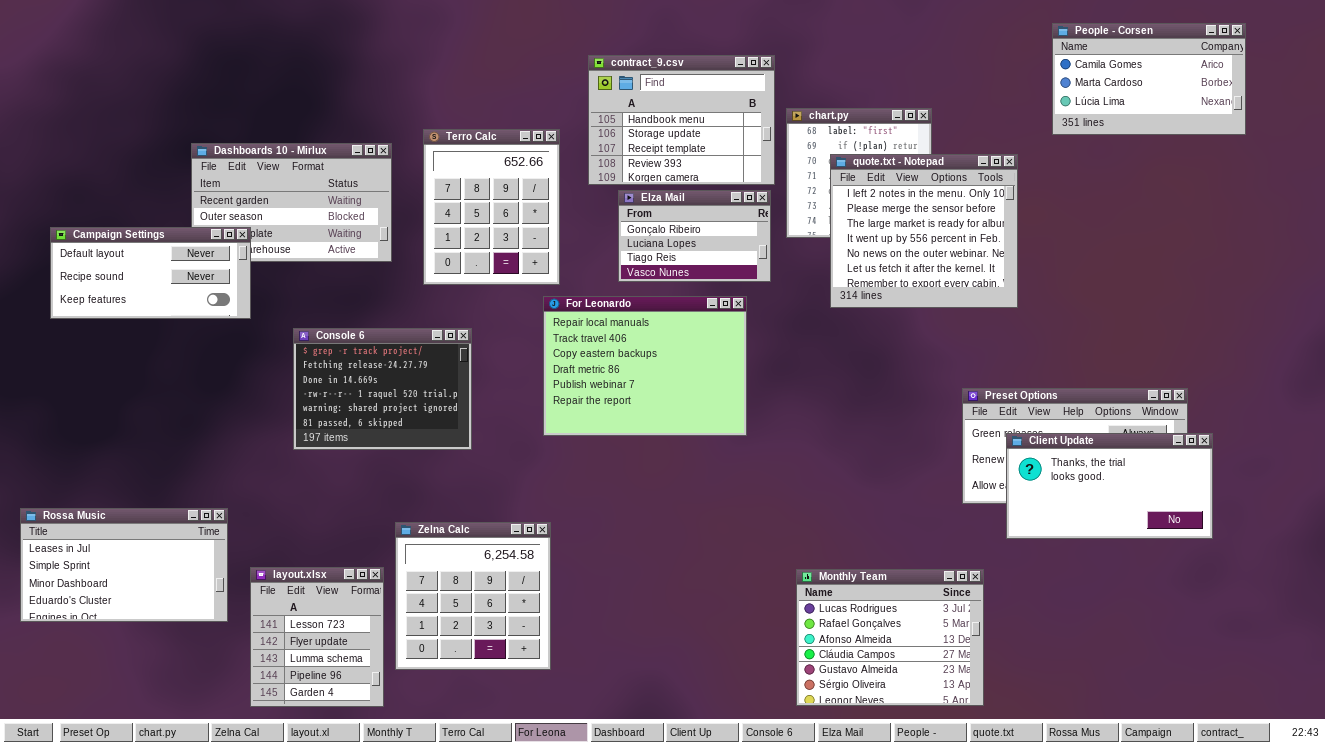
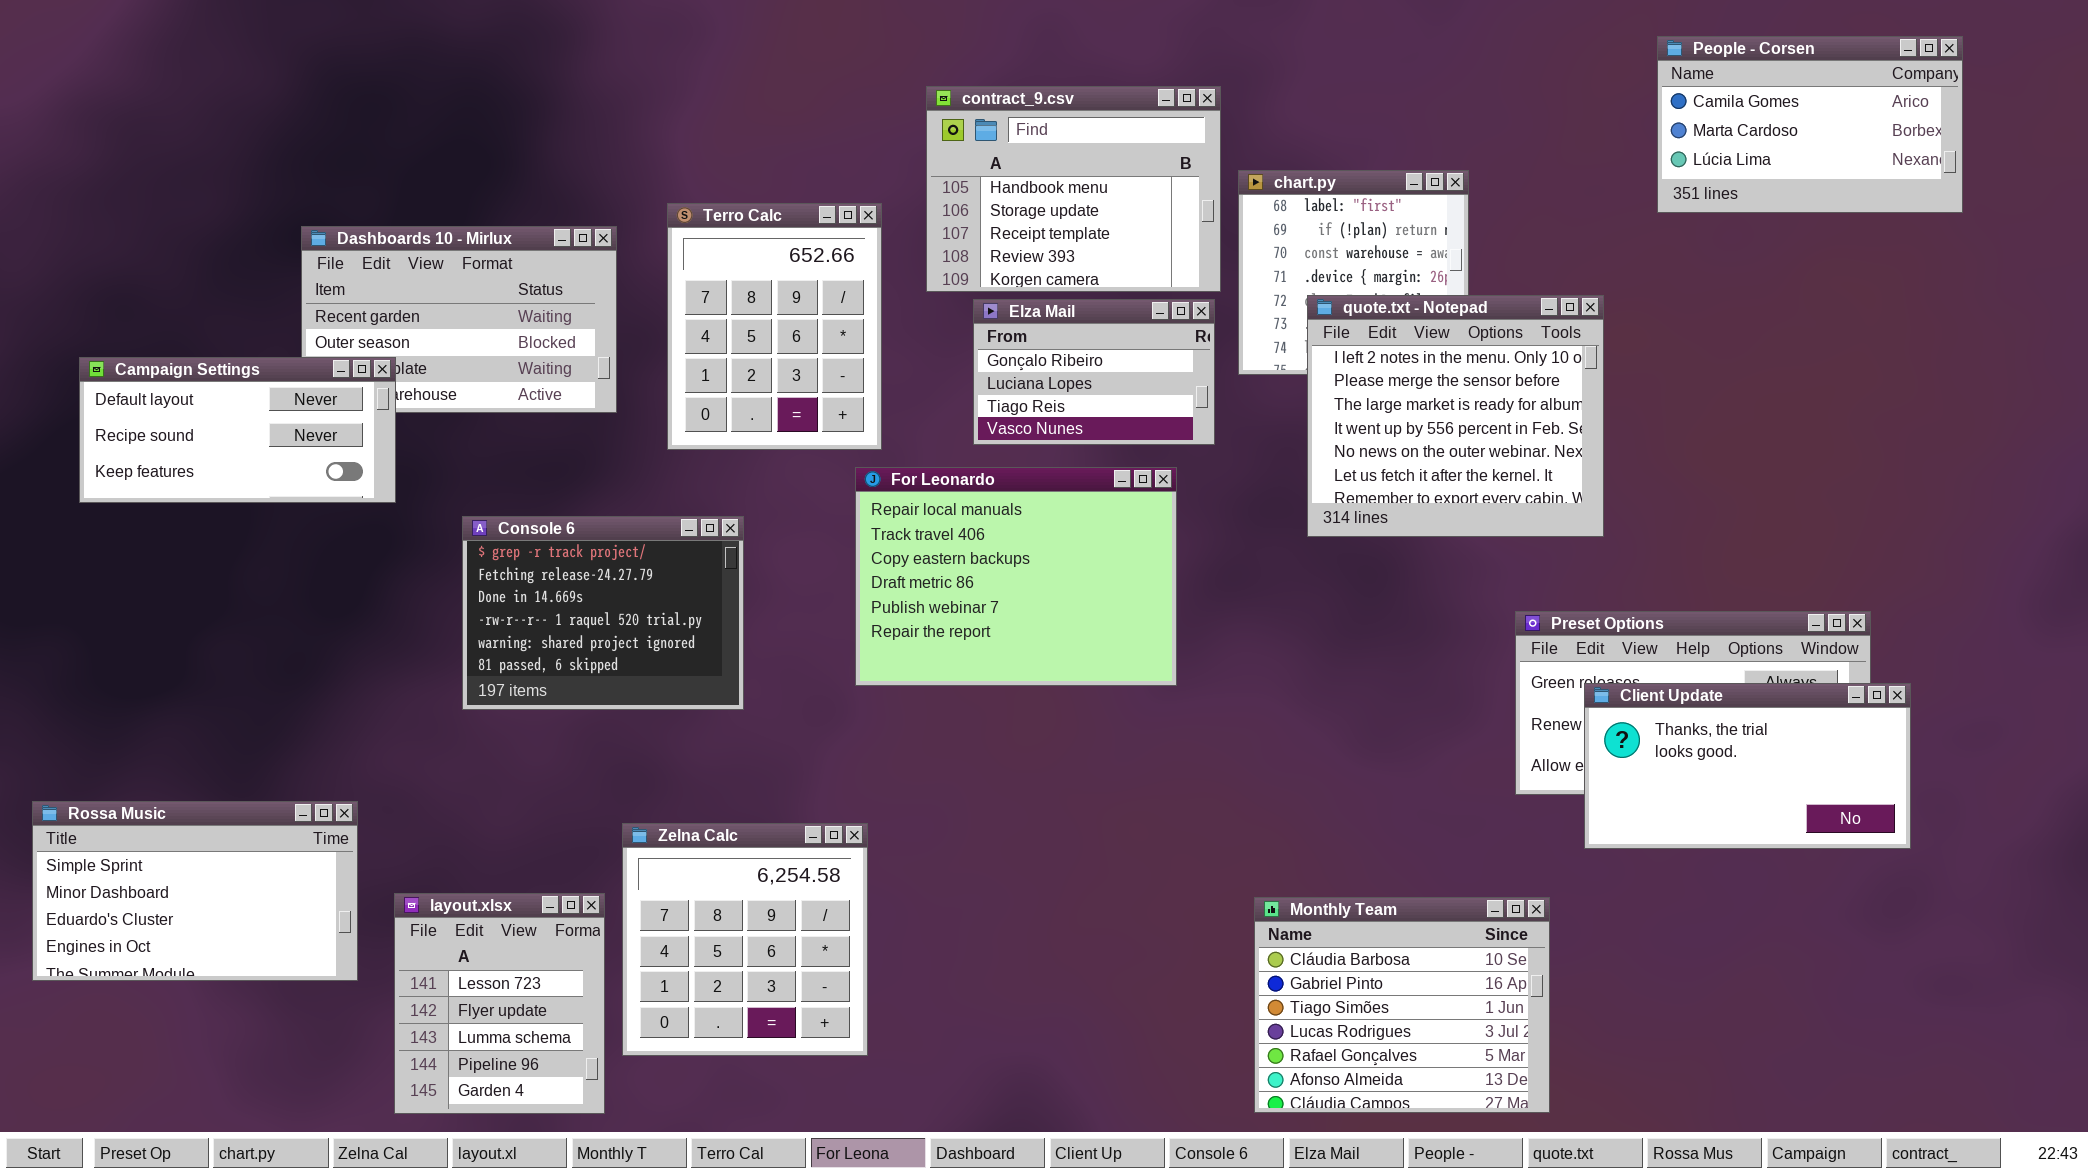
quote.txt - Notepad: [830,154,1018,308] -> [1307,295,1604,537], moved
Rossa Music: [20,508,228,622] -> [32,801,358,981], scrolled down 1 row
Monthly Team: [796,569,984,706] -> [1254,897,1550,1113], scrolled up 3 rows

